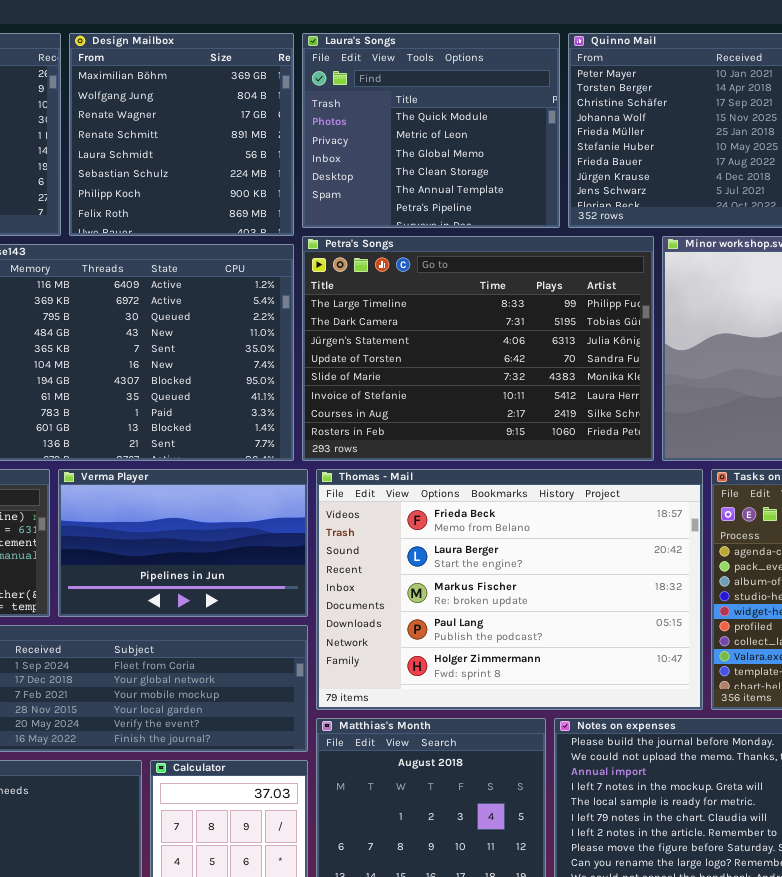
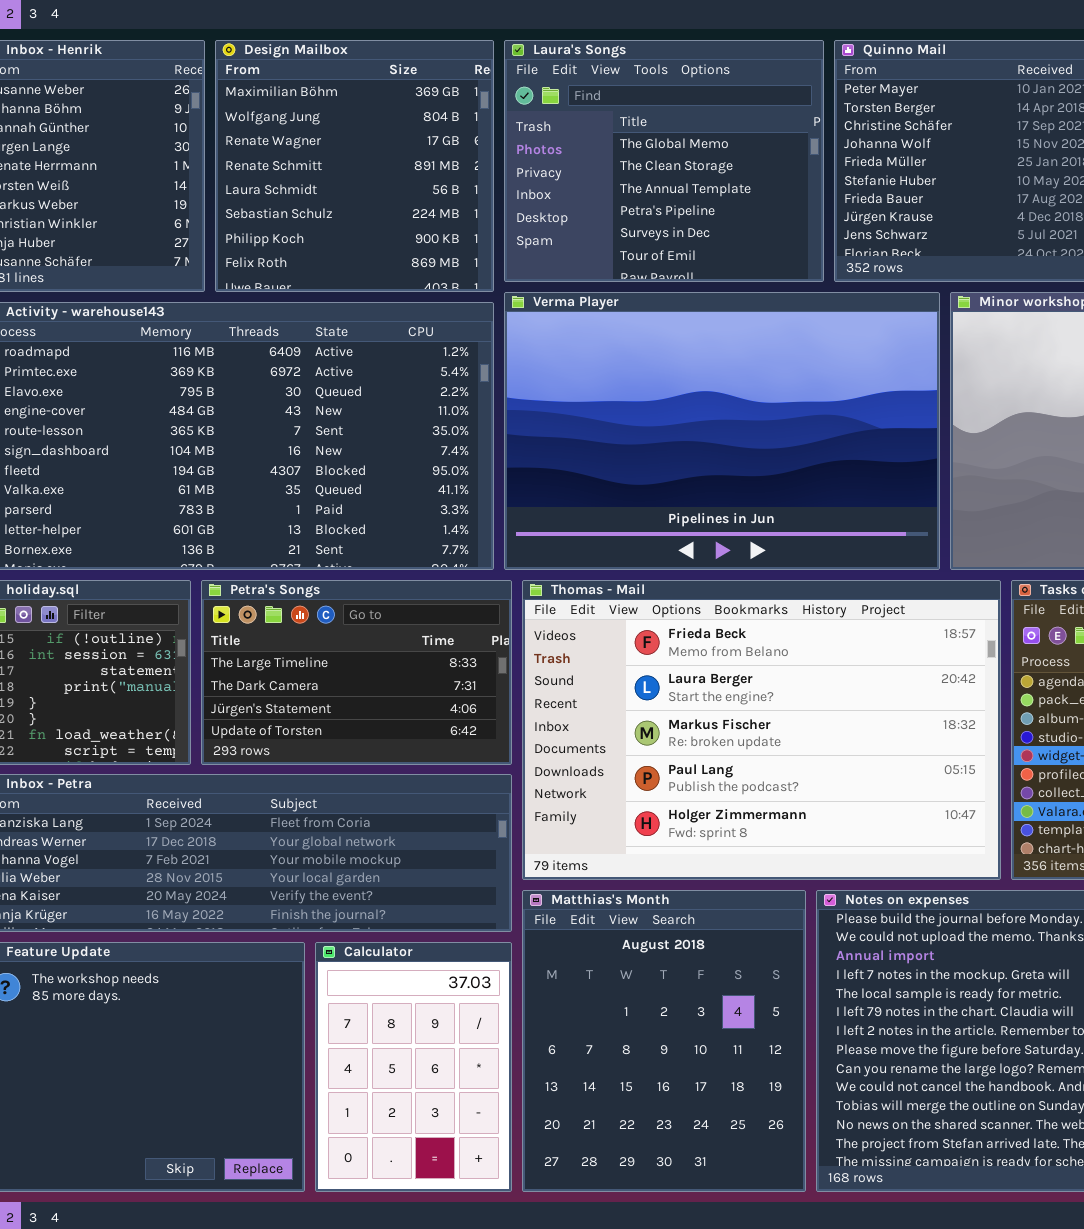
Laura's Songs: [302,33,560,228] -> [504,40,824,282], scrolled down 2 rows
Petra's Songs: [302,236,654,461] -> [201,580,512,765], moved, resized
Verma Player: [58,469,308,617] -> [504,292,940,570], moved, resized

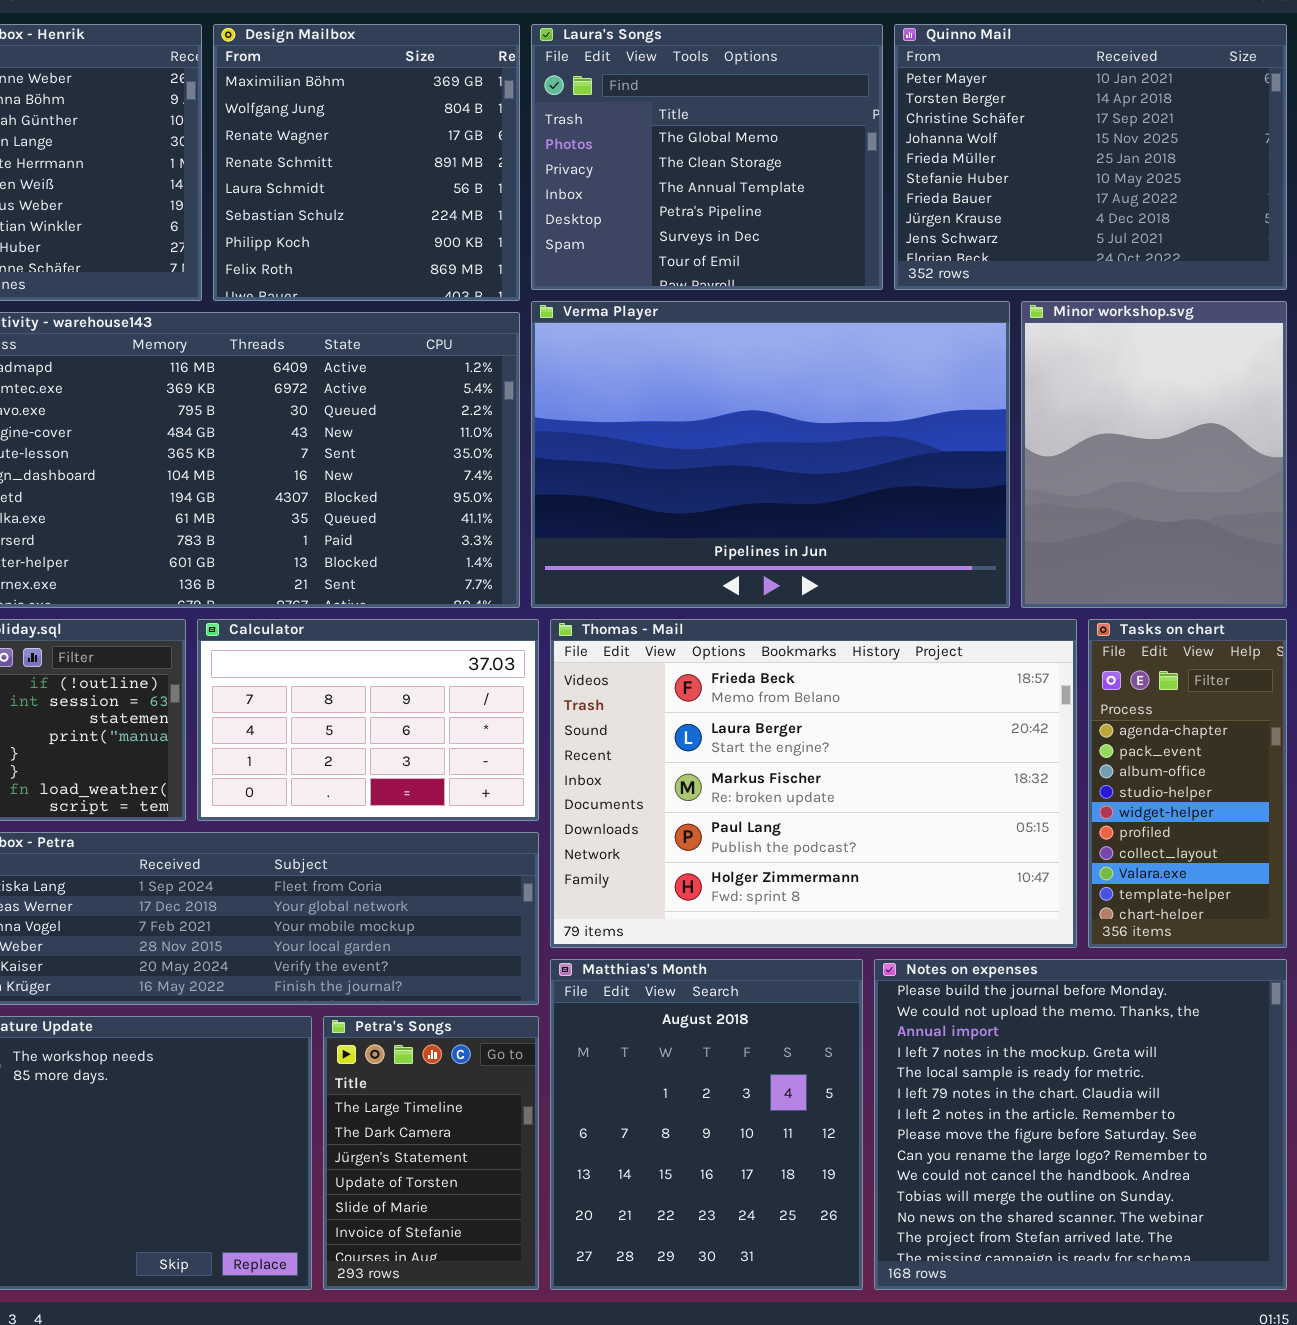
Petra's Songs: [201,580,512,765] -> [323,1016,539,1290], moved, resized
Calculator: [315,942,512,1192] -> [197,619,539,821], moved, resized

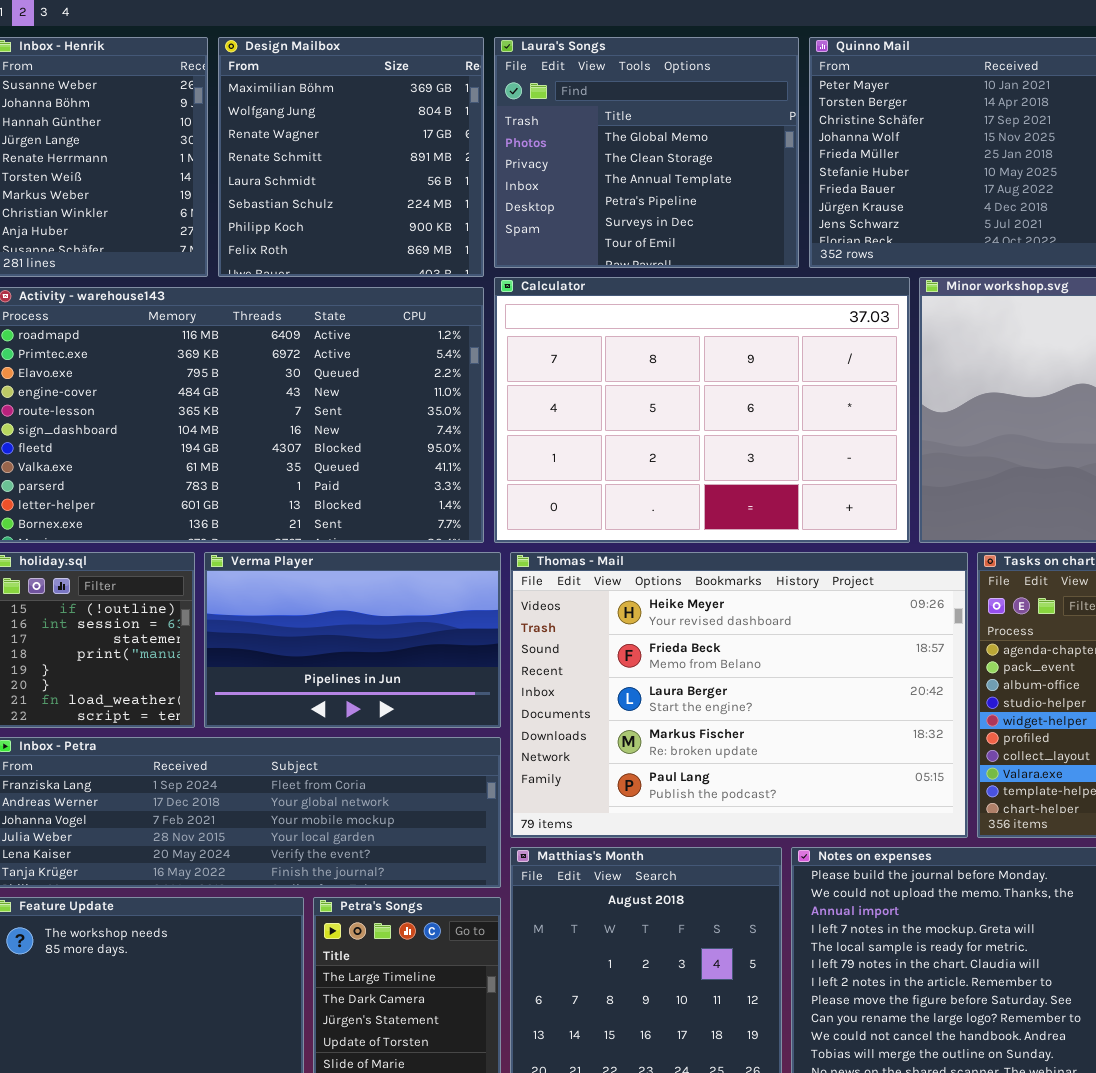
Verma Player: [531,301,1010,608] -> [204,552,501,728], moved, resized
Calculator: [197,619,539,821] -> [494,277,910,543], moved, resized
Thomas - Mail: [550,619,1077,948] -> [510,552,968,838], scrolled up 1 row

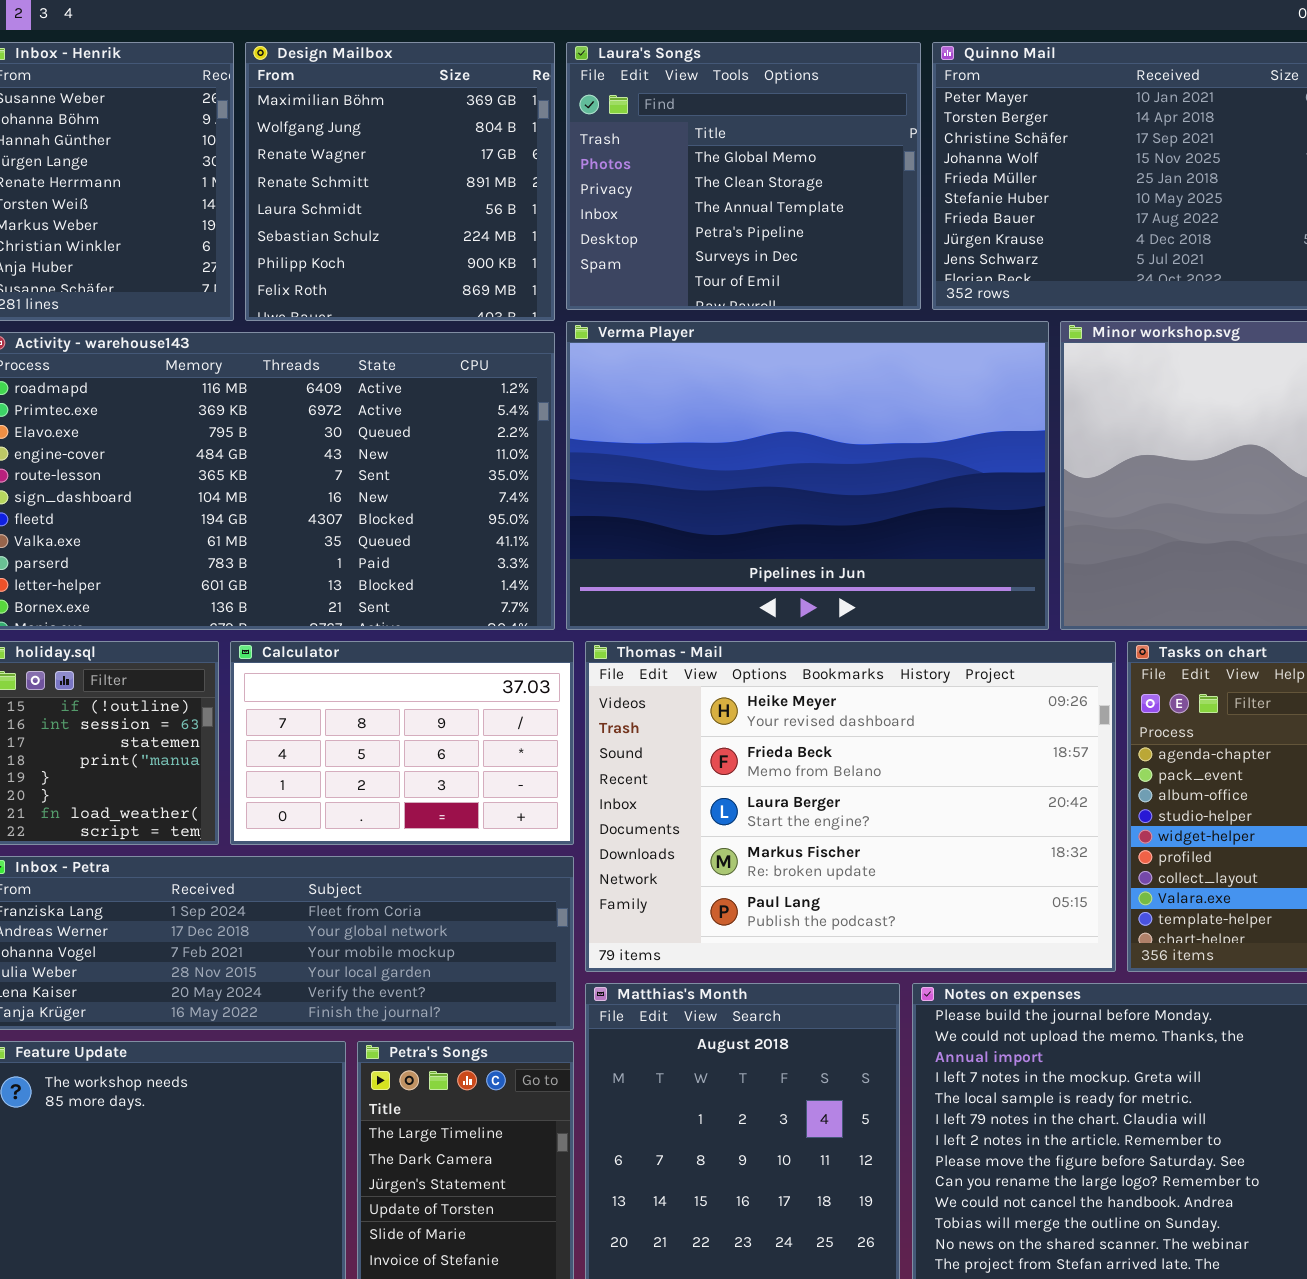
Calculator: [494,277,910,543] -> [230,641,574,845], moved, resized
Verma Player: [204,552,501,728] -> [566,321,1049,630], moved, resized

